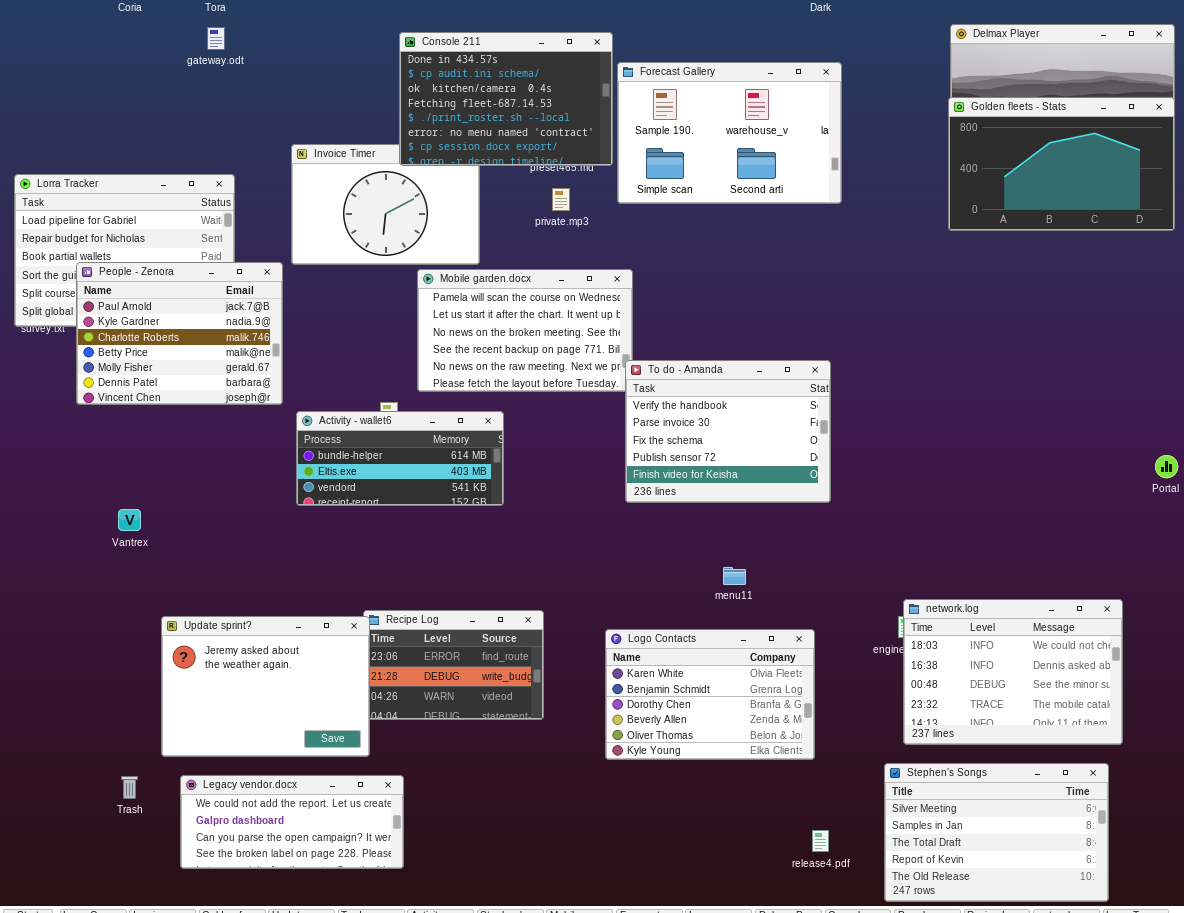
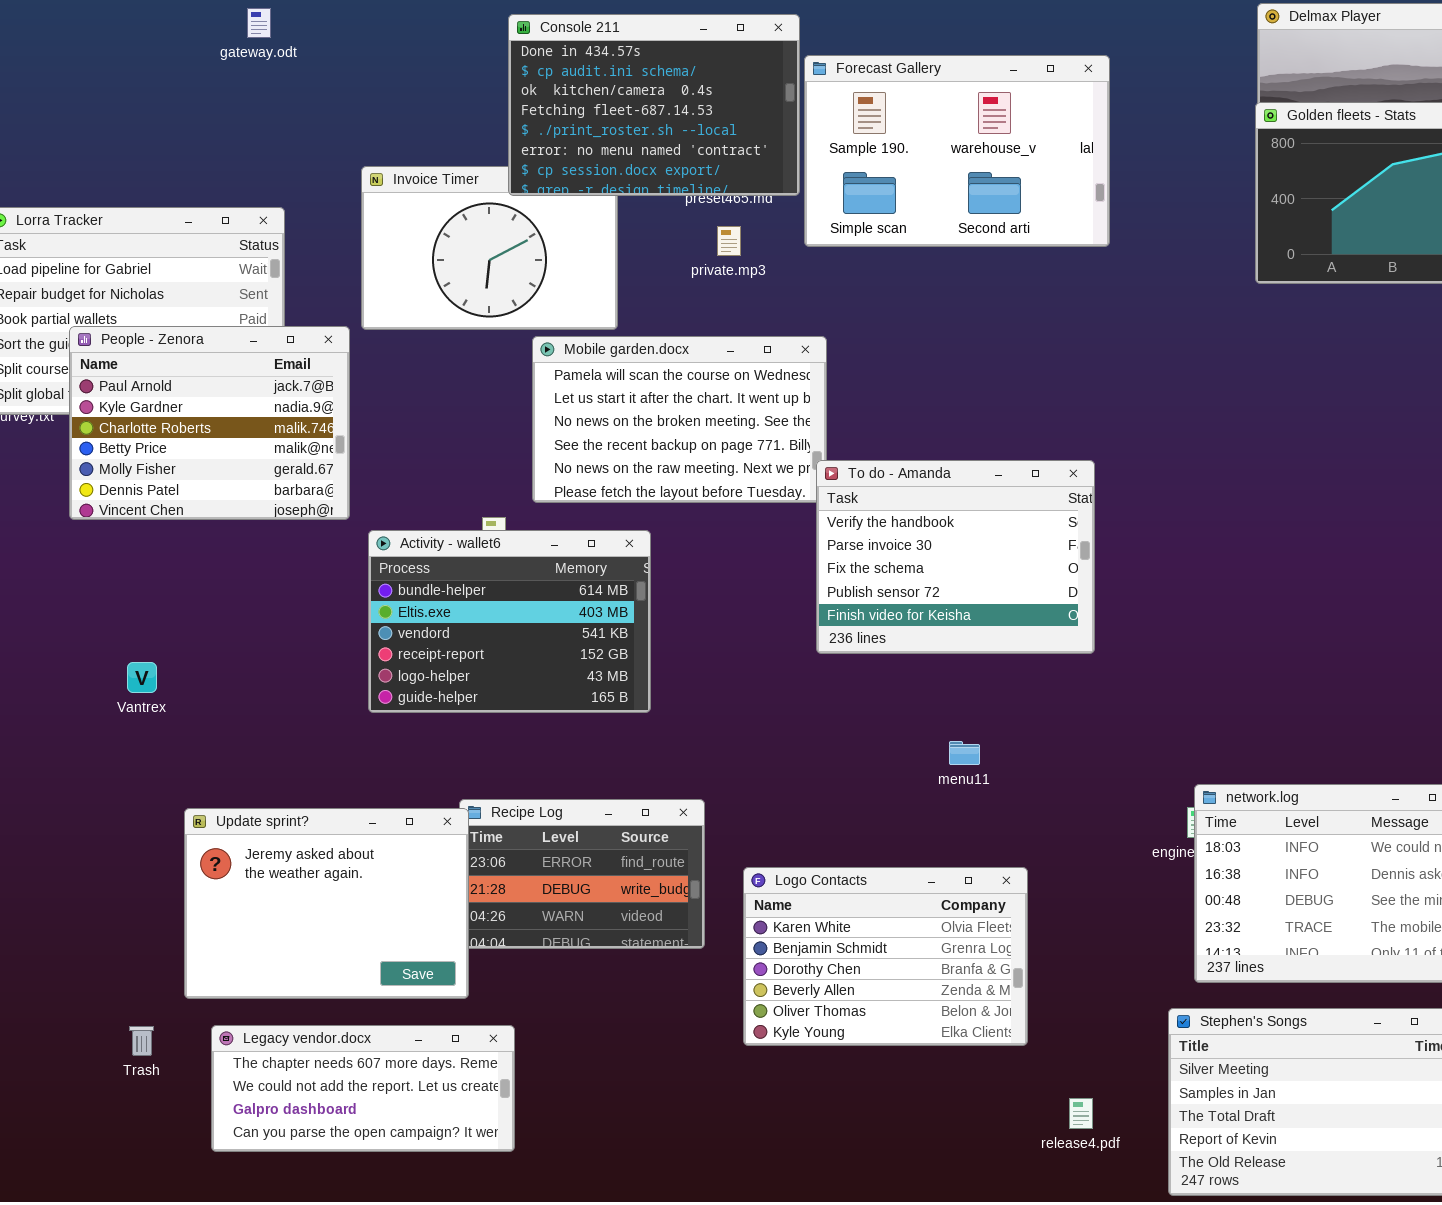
Activity - wallet6: [296,411,504,506] -> [368,530,651,713], resized
Logo Contacts: [605,629,815,760] -> [743,867,1028,1046], moved
Legacy vendor.docx: [180,775,404,869] -> [211,1025,515,1152], scrolled up 1 row

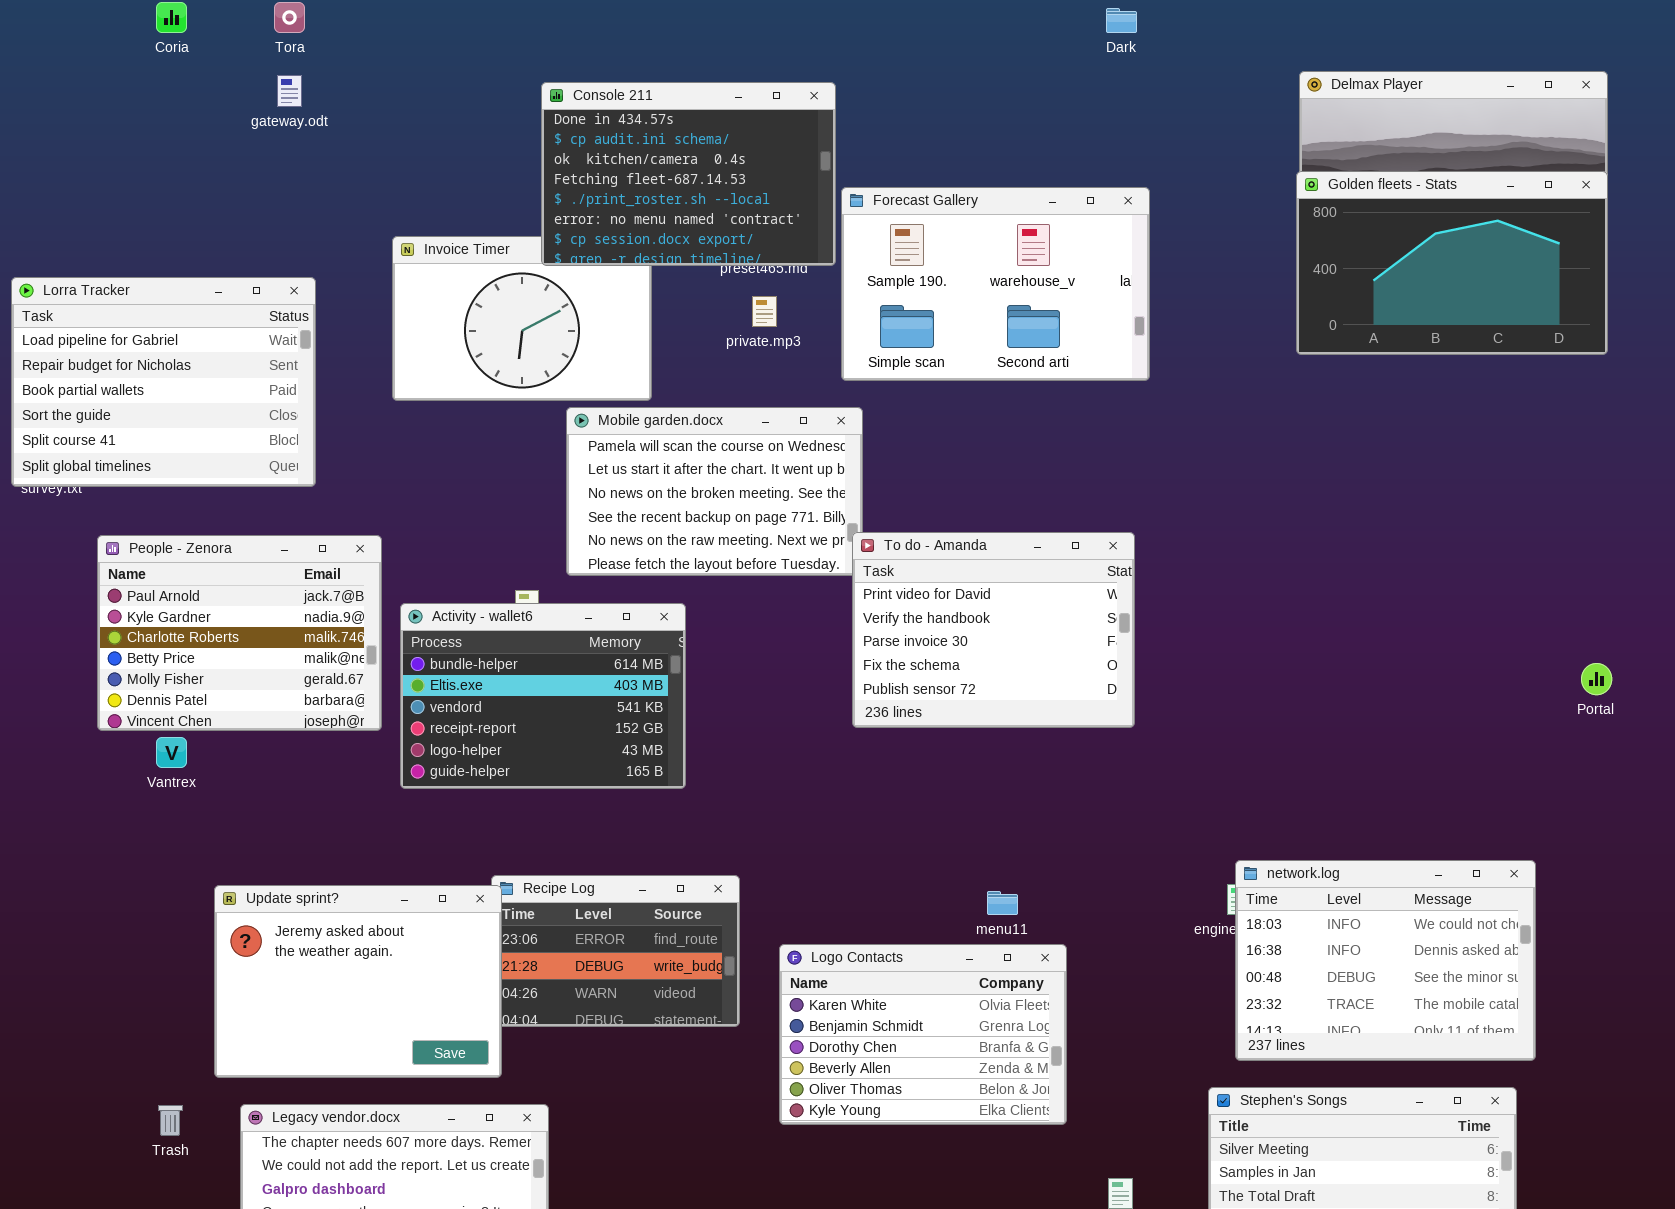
Forecast Gallery: [804,55,1110,247] -> [841,187,1150,381], moved
People - Zenora: [69,326,350,520] -> [97,535,382,731], moved
To do - Amanda: [816,460,1095,654] -> [852,532,1135,728], scrolled up 1 row
menu11: [949,741,980,765] -> [987,891,1018,915], moved

